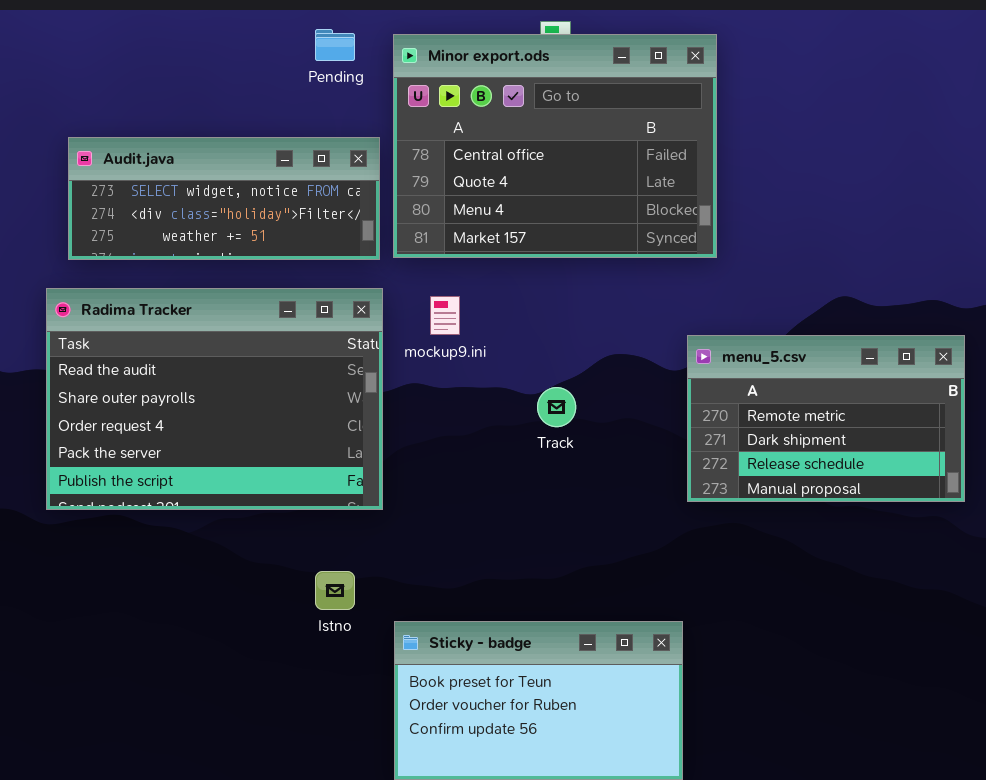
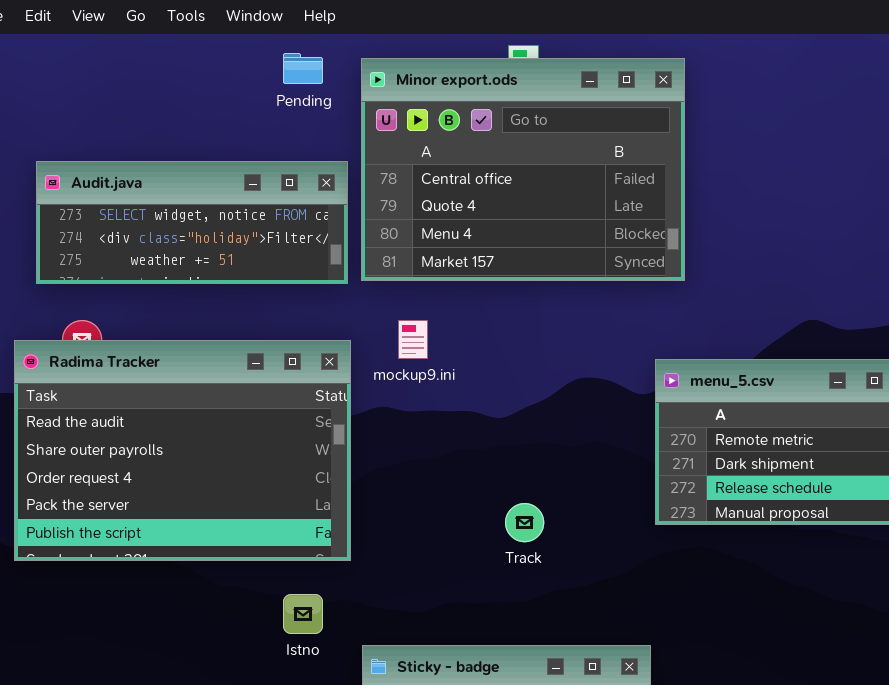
Radima Tracker: [46,288,383,510] -> [14,340,351,561], moved
Track: [537,387,576,427] -> [505,503,544,542], moved

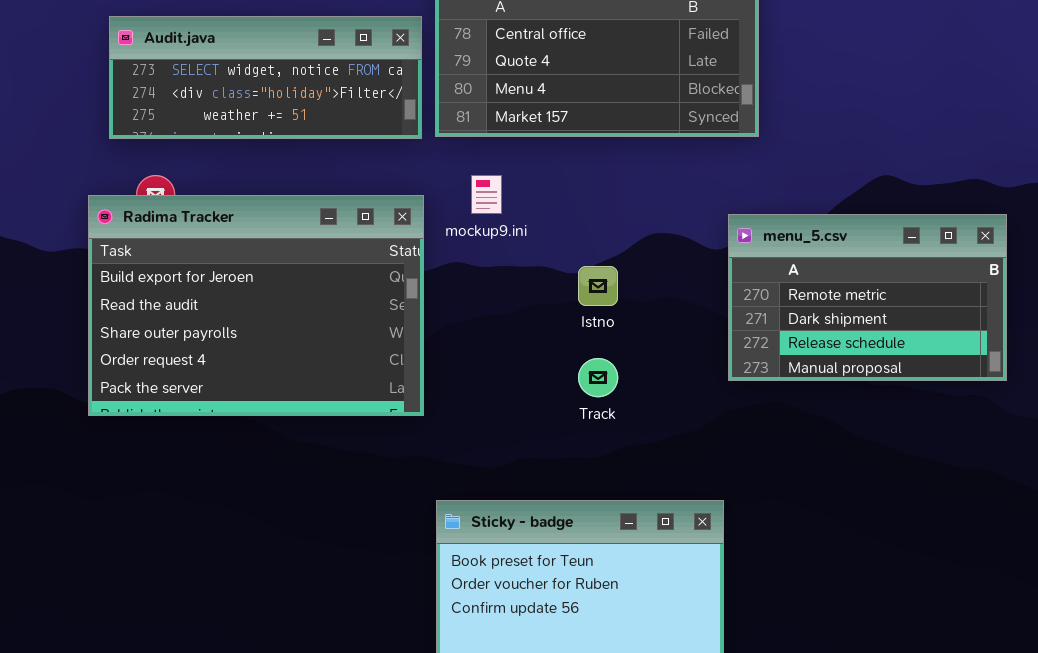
Radima Tracker: [14,340,351,561] -> [88,195,424,416], scrolled up 1 row
Istno: [283,594,323,634] -> [578,266,618,306], moved

